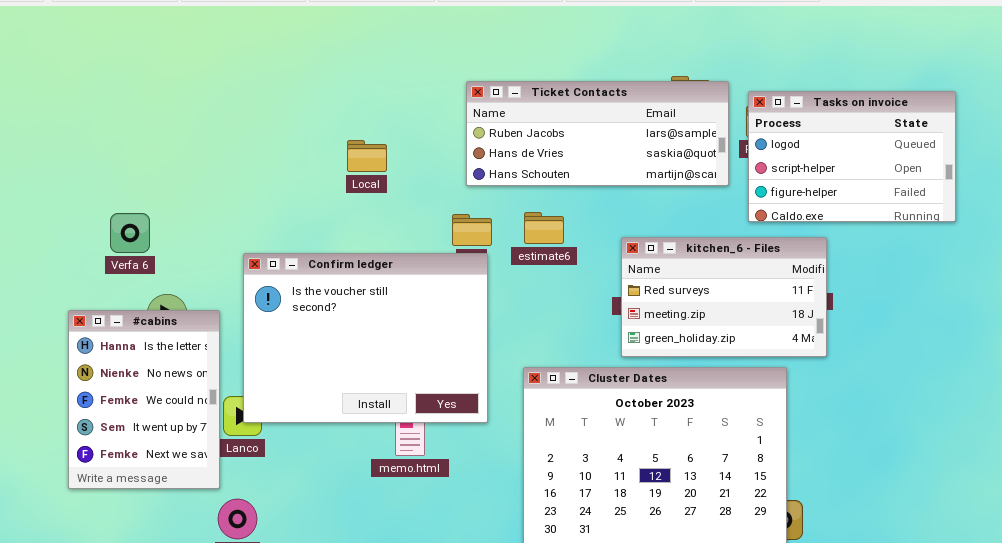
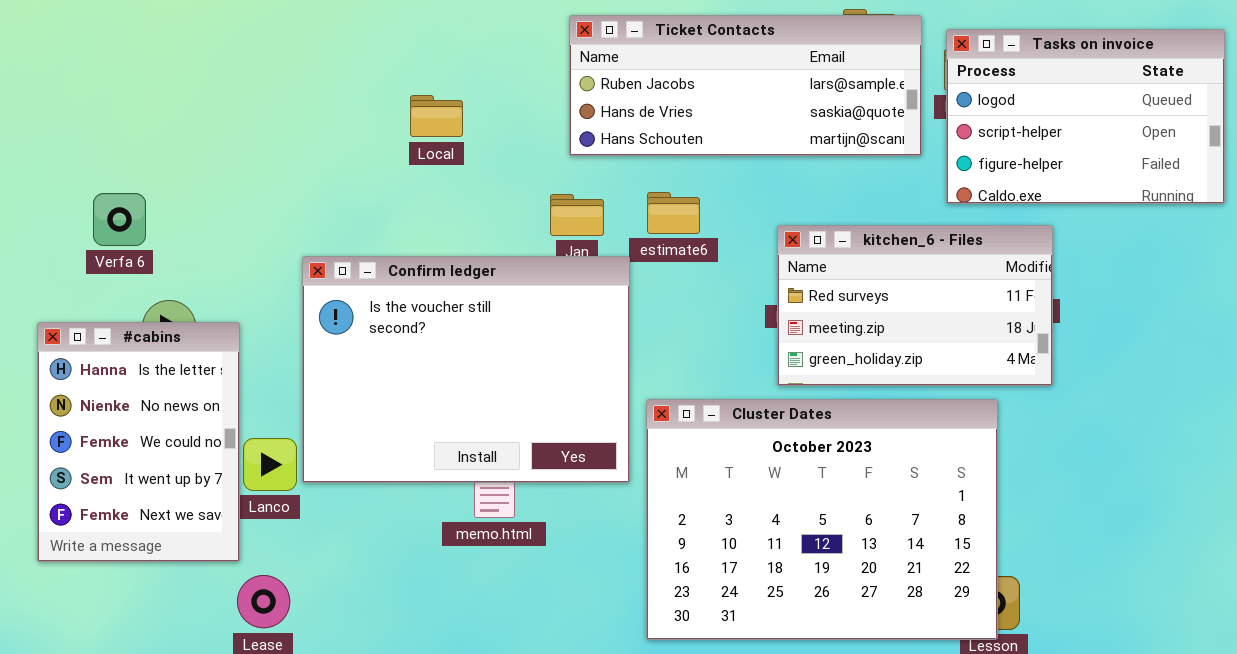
Confirm ledger: [243,253,488,423] -> [302,256,630,483], moved

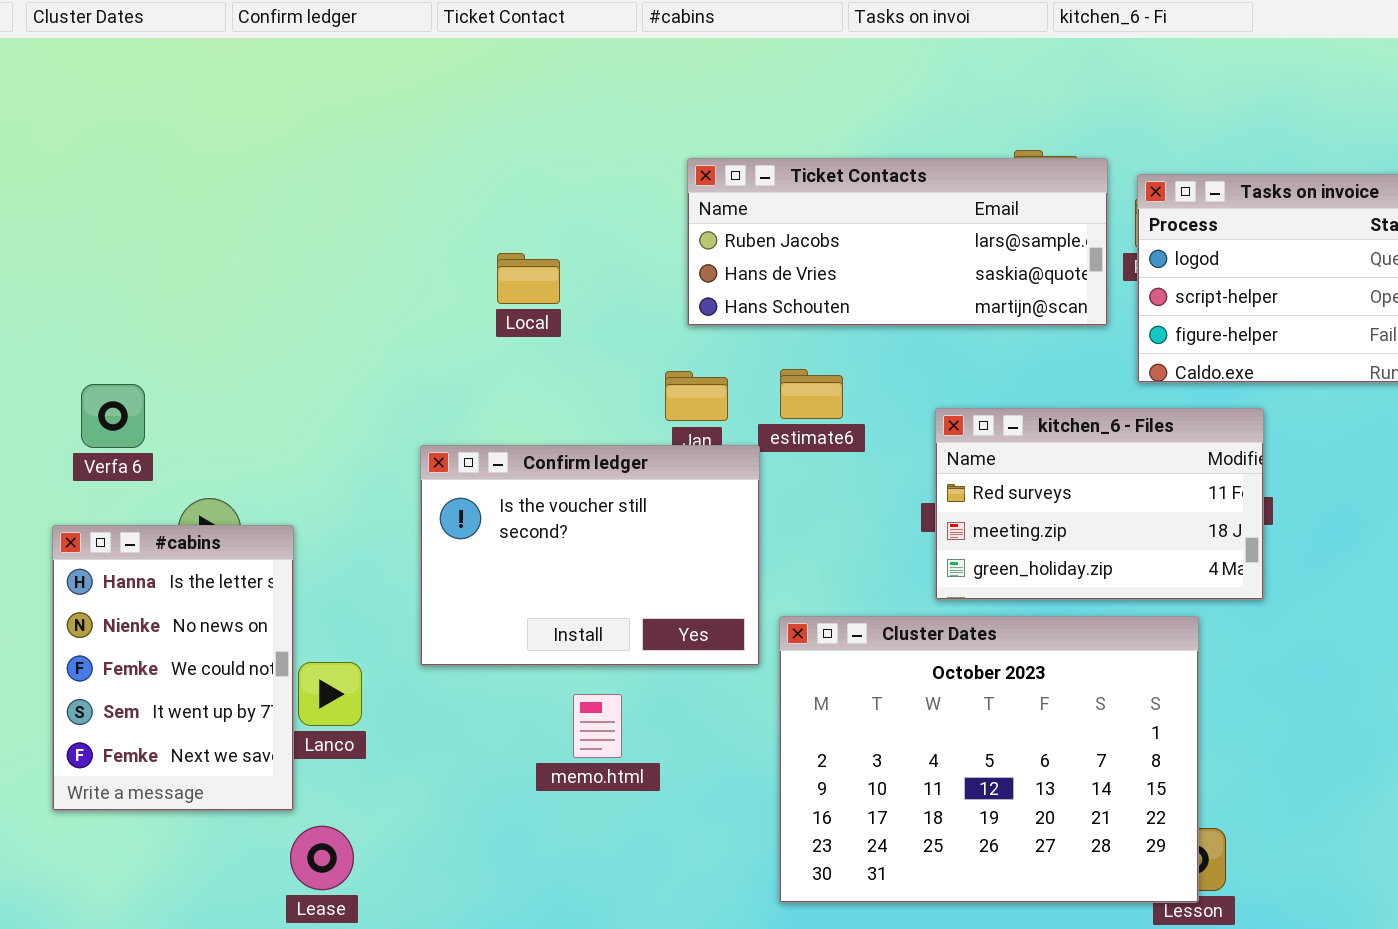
Verfa 6: [93,193,146,246] -> [81,384,145,448], moved
Confirm ledger: [302,256,630,483] -> [420,445,760,666], resized

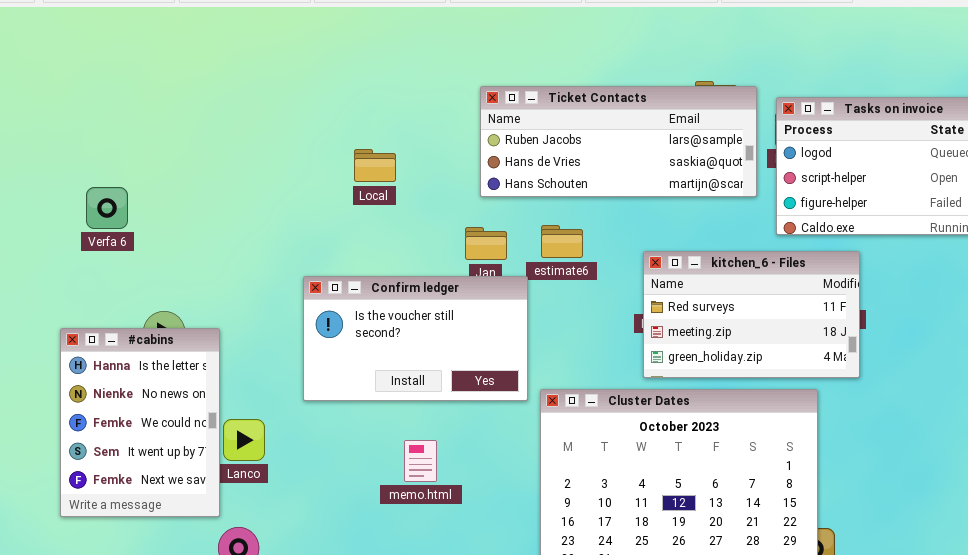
Verfa 6: [81,384,145,448] -> [86,187,128,229], moved
Confirm ledger: [420,445,760,666] -> [303,276,528,401], resized

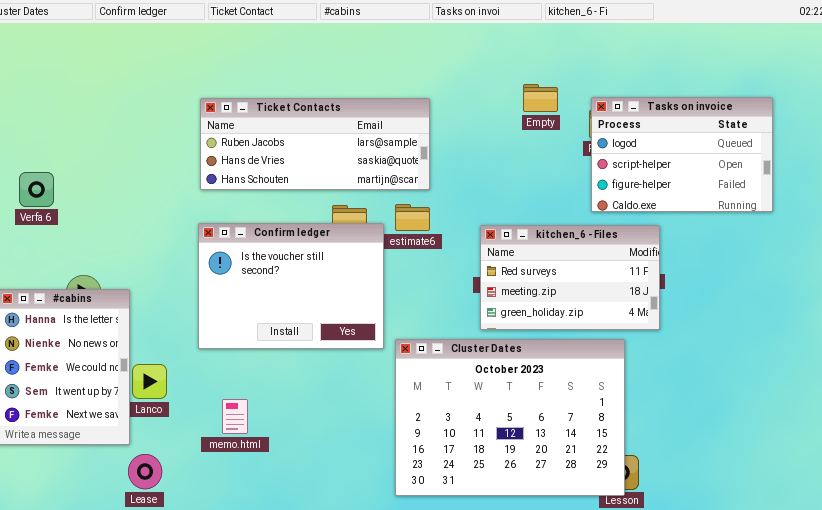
Ticket Contacts: [480,86,757,197] -> [200,98,430,190], moved
Confirm ledger: [303,276,528,401] -> [198,223,384,349], resized
memo.html: [404,440,437,482] -> [222,399,248,434], moved

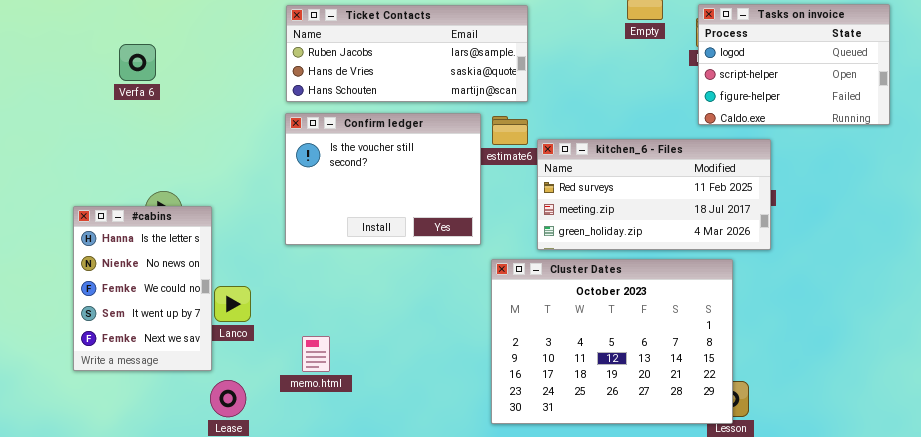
Verfa 6: [19,172,54,207] -> [119,44,156,81], moved
Confirm ledger: [198,223,384,349] -> [285,113,481,245], moved
kitchen_6 - Files: [480,225,660,330] -> [537,139,771,250], resized
memo.html: [222,399,248,434] -> [302,336,330,372], moved

